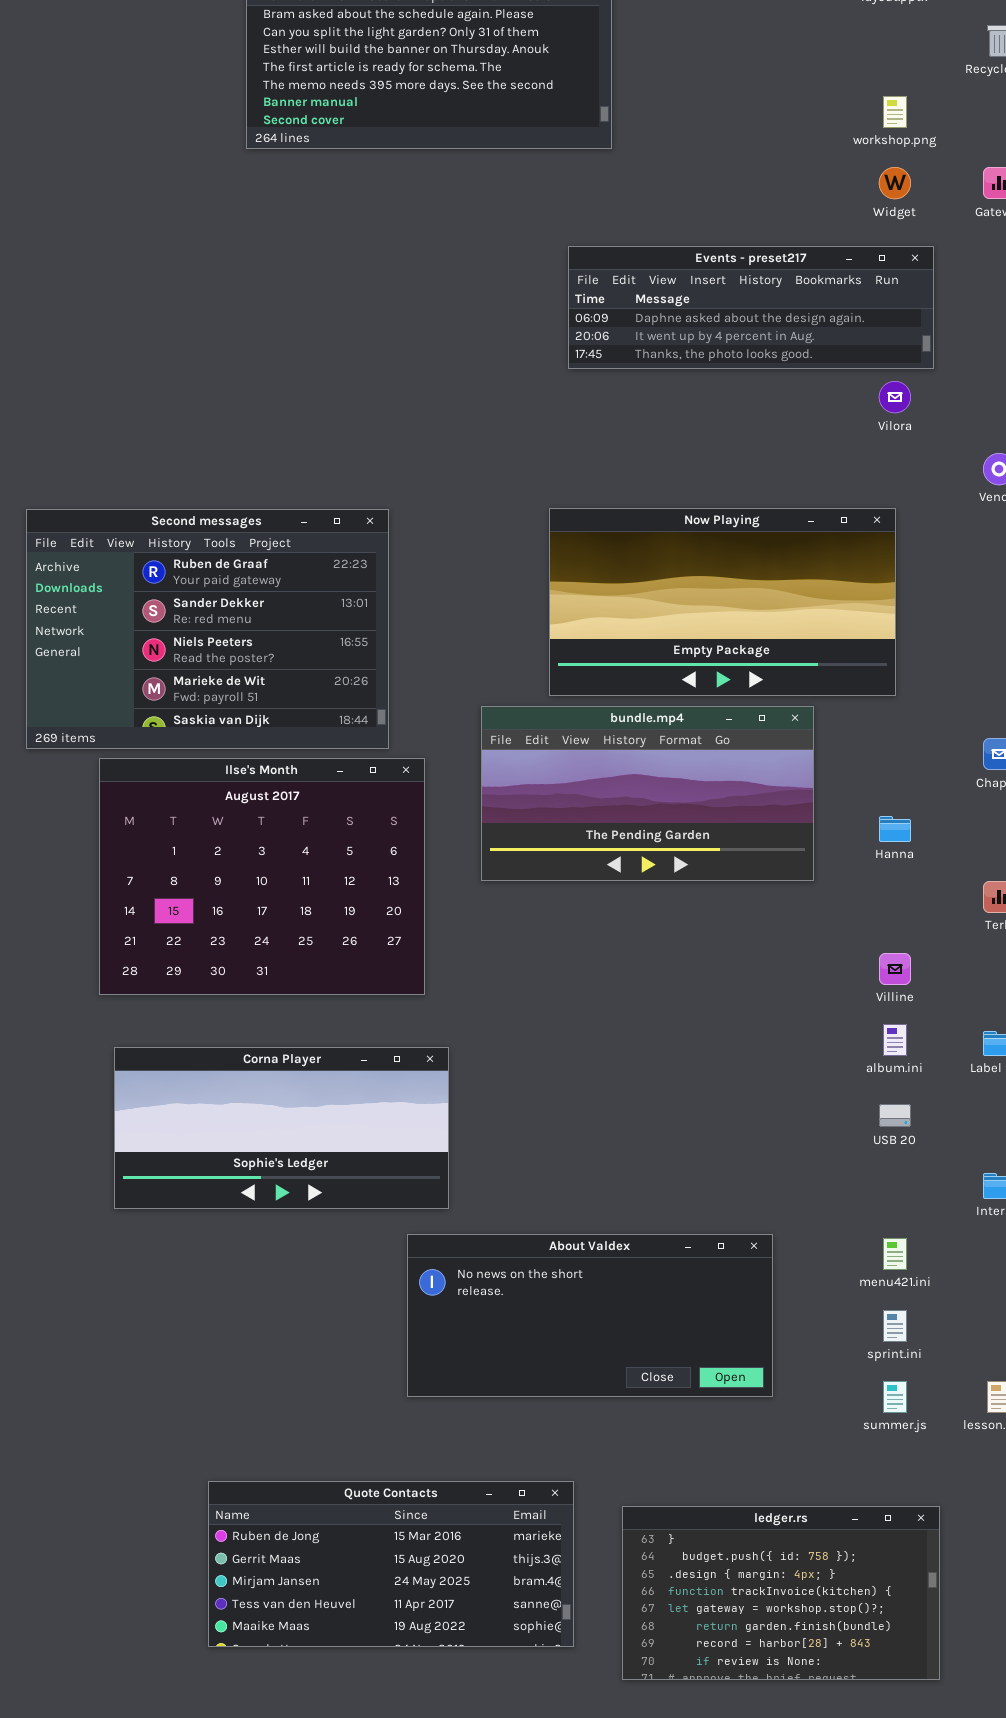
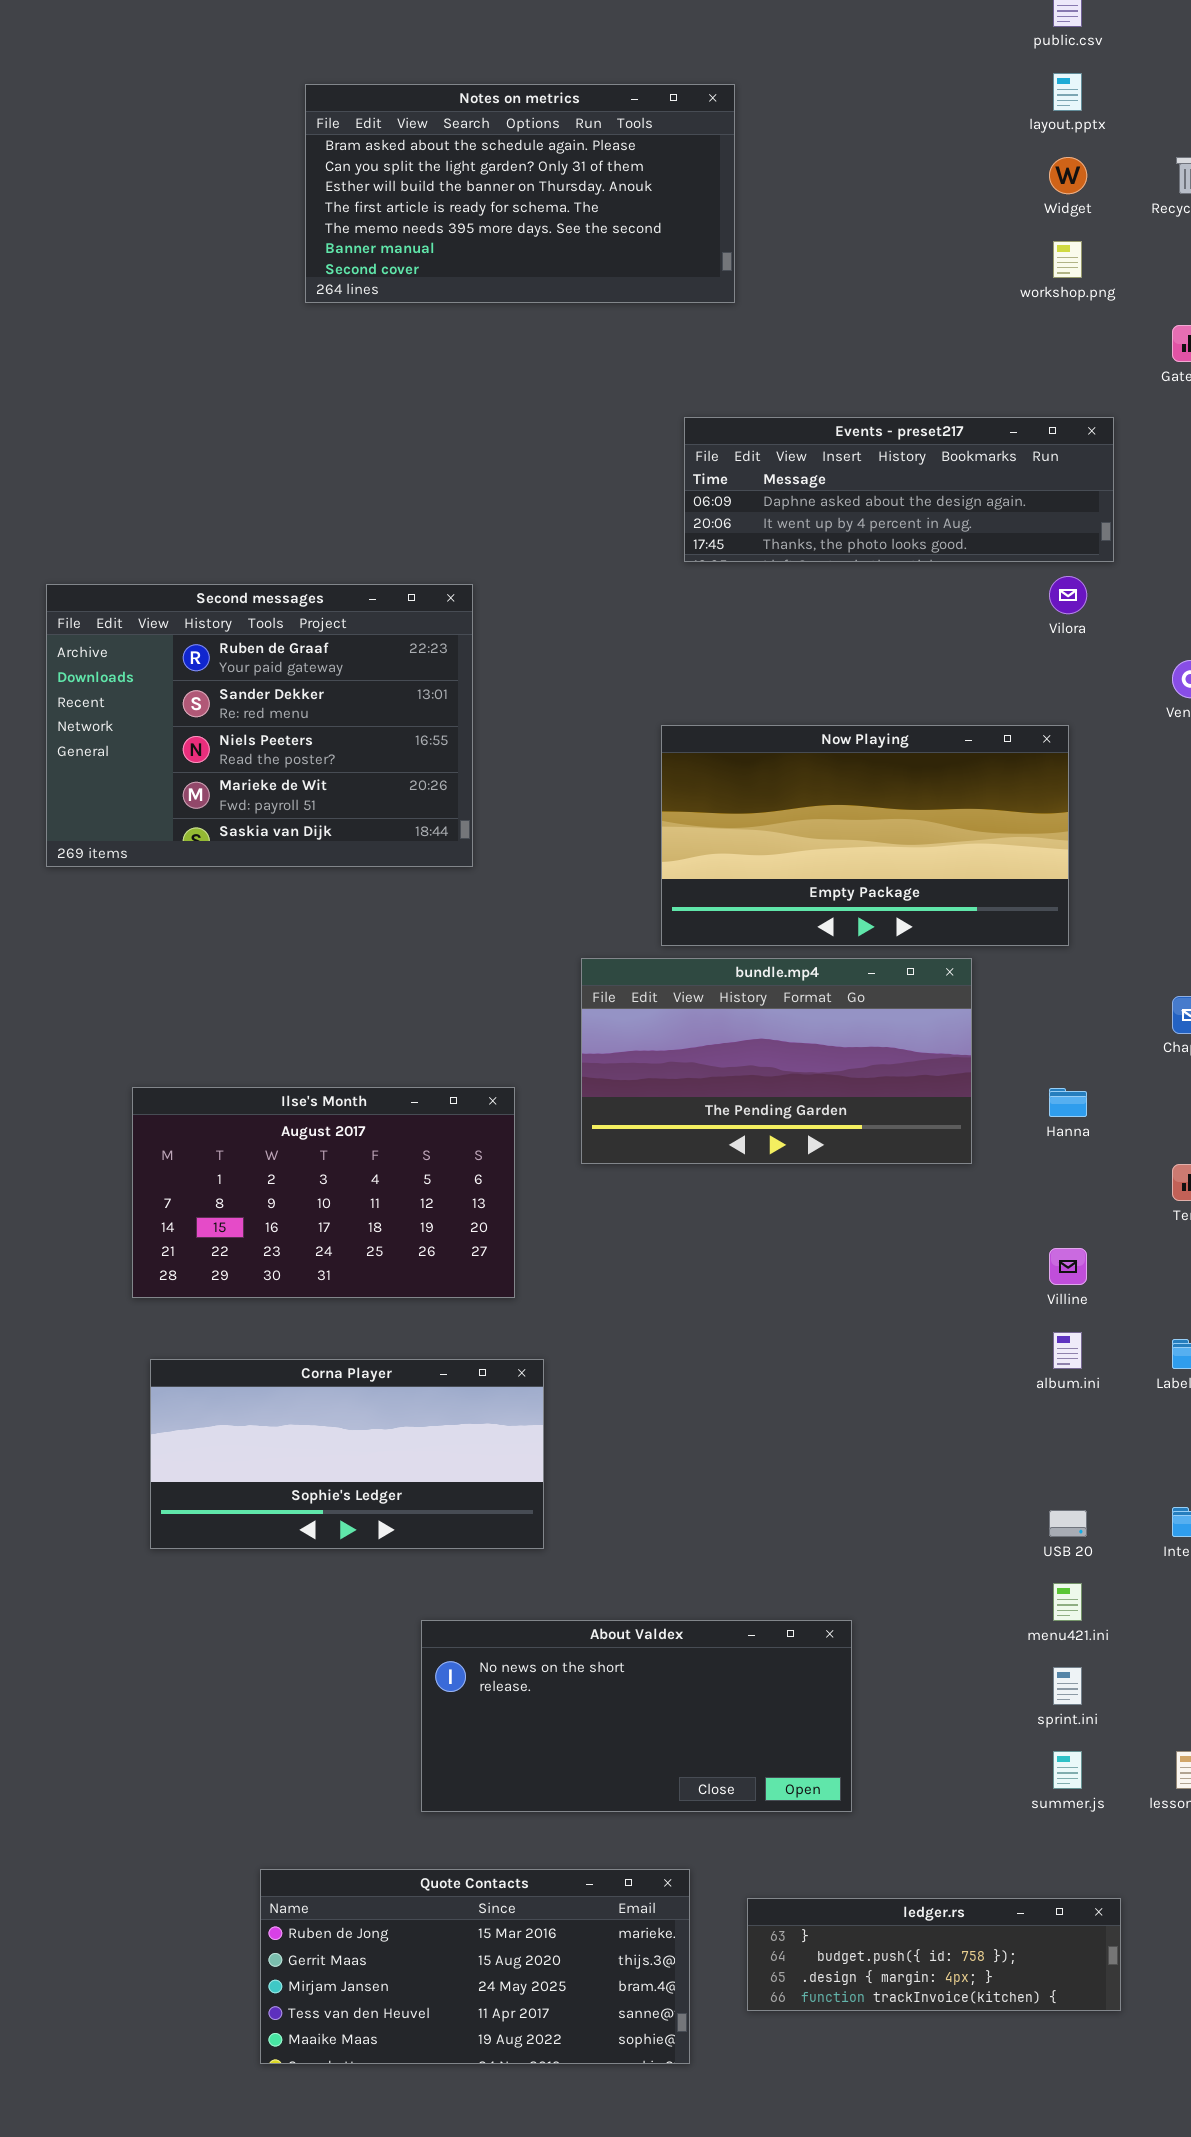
Widget: [879,167,911,199] -> [1049,157,1087,194], moved
Second messages: [26,509,389,749] -> [46,584,473,867], moved
Ilse's Month: [99,758,425,995] -> [132,1087,515,1298], resized
USB 20: [879,1104,911,1127] -> [1049,1510,1087,1537], moved
About Valdex: [407,1234,773,1397] -> [421,1620,852,1812], moved
ledger.rs: [622,1506,940,1680] -> [747,1898,1121,2011], resized

